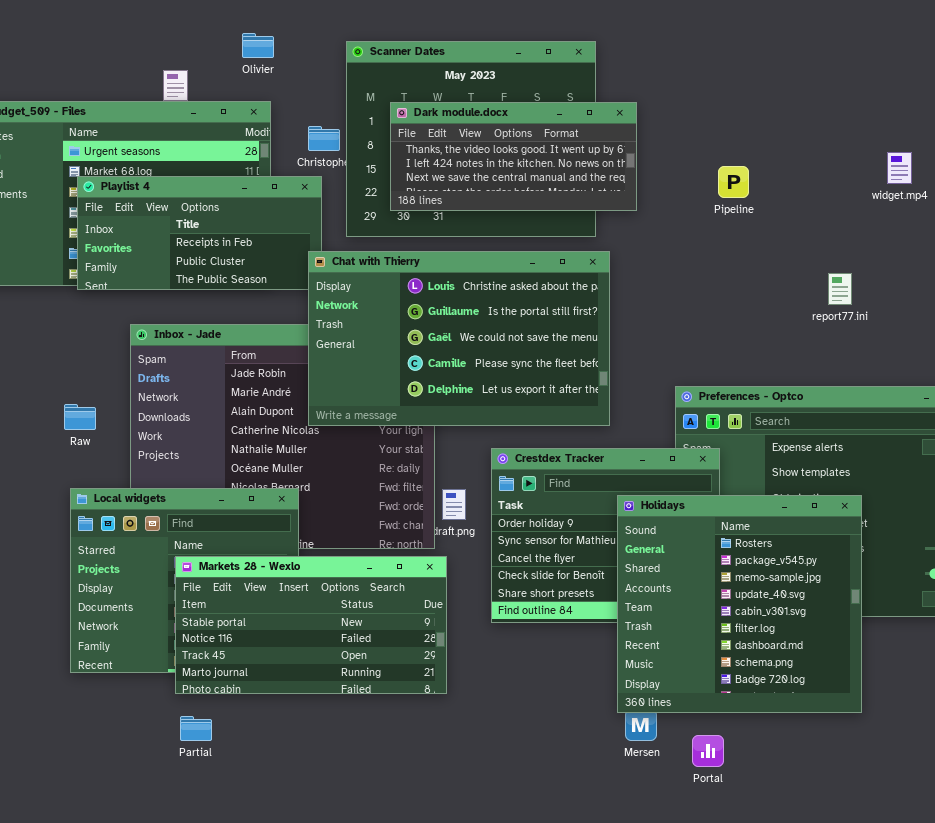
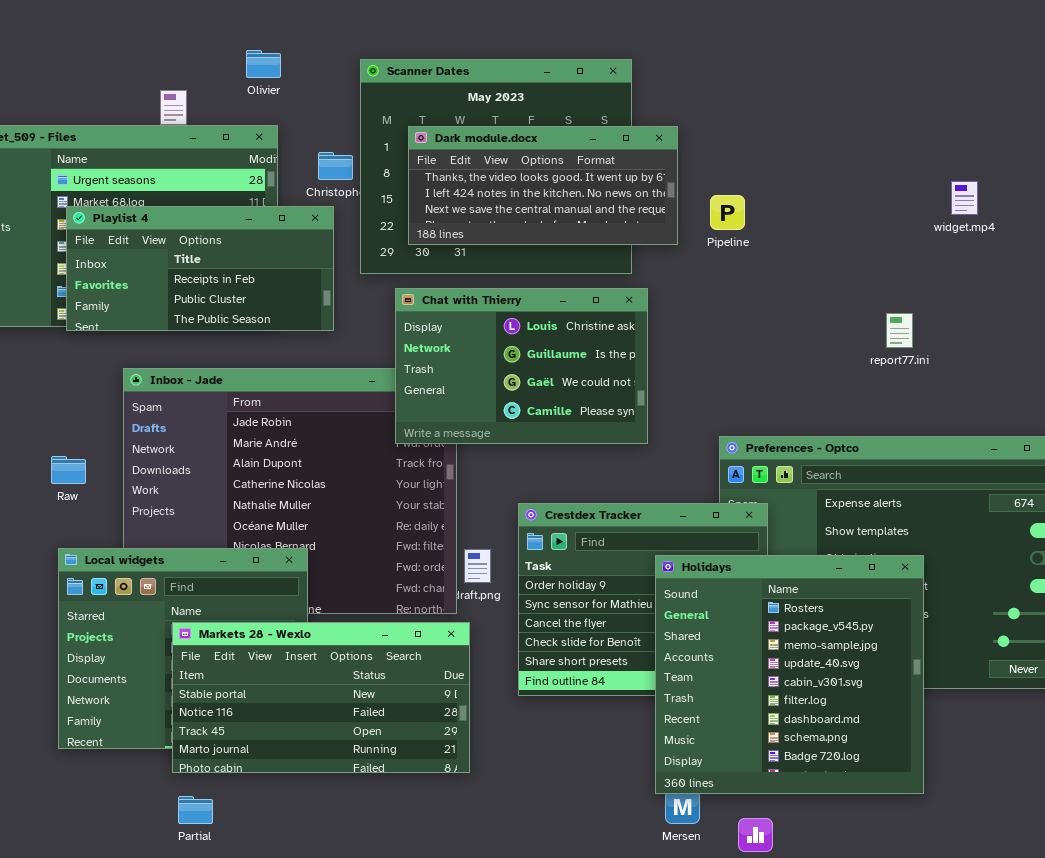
Pipeline: [718,166,749,198] -> [710,195,745,230], moved
Chat with Thierry: [308,251,610,426] -> [395,288,648,444], resized

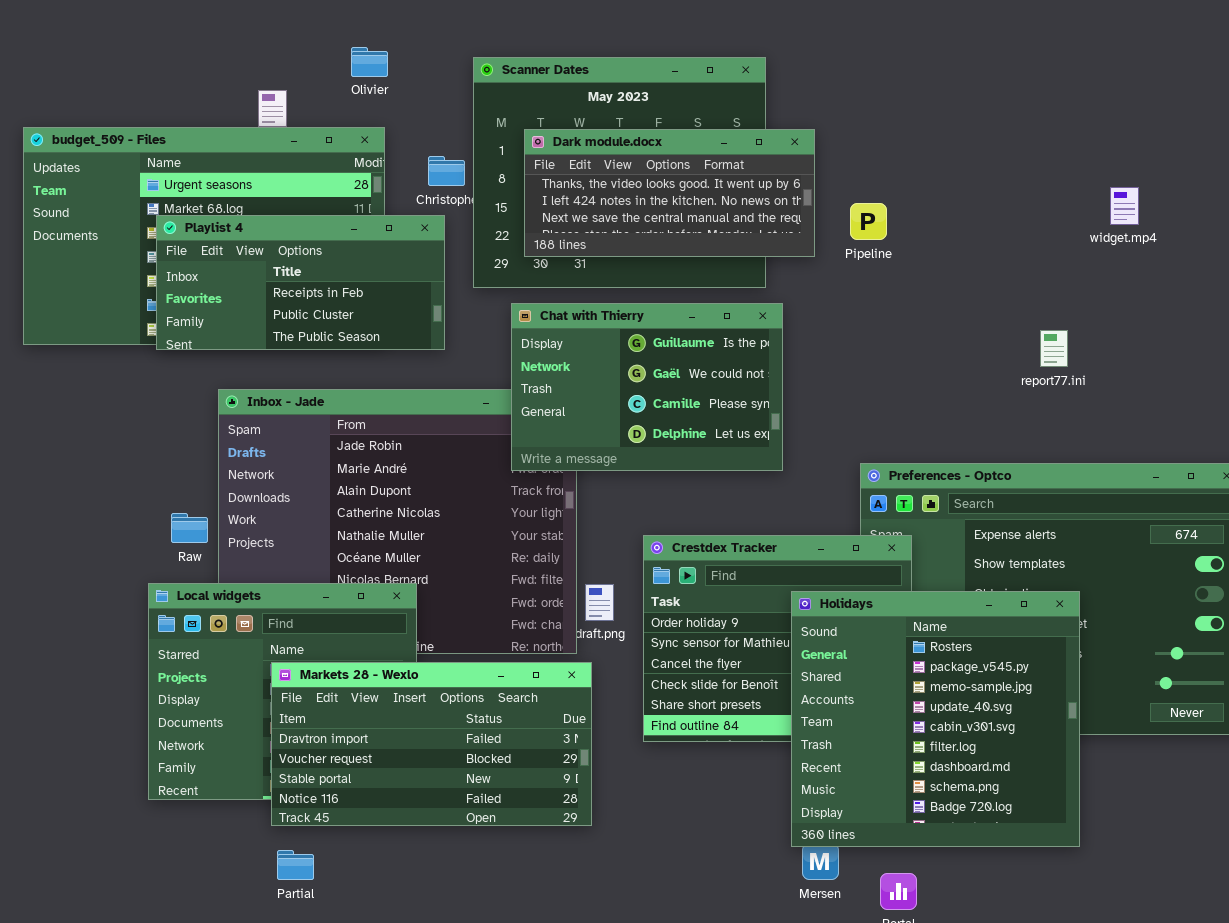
Chat with Thierry: [395,288,648,444] -> [511,303,783,471], scrolled down 1 row
Raw: [51,456,86,484] -> [171,513,208,543], moved
Markets 28 - Wexlo: [172,622,470,773] -> [271,662,592,826], scrolled up 2 rows

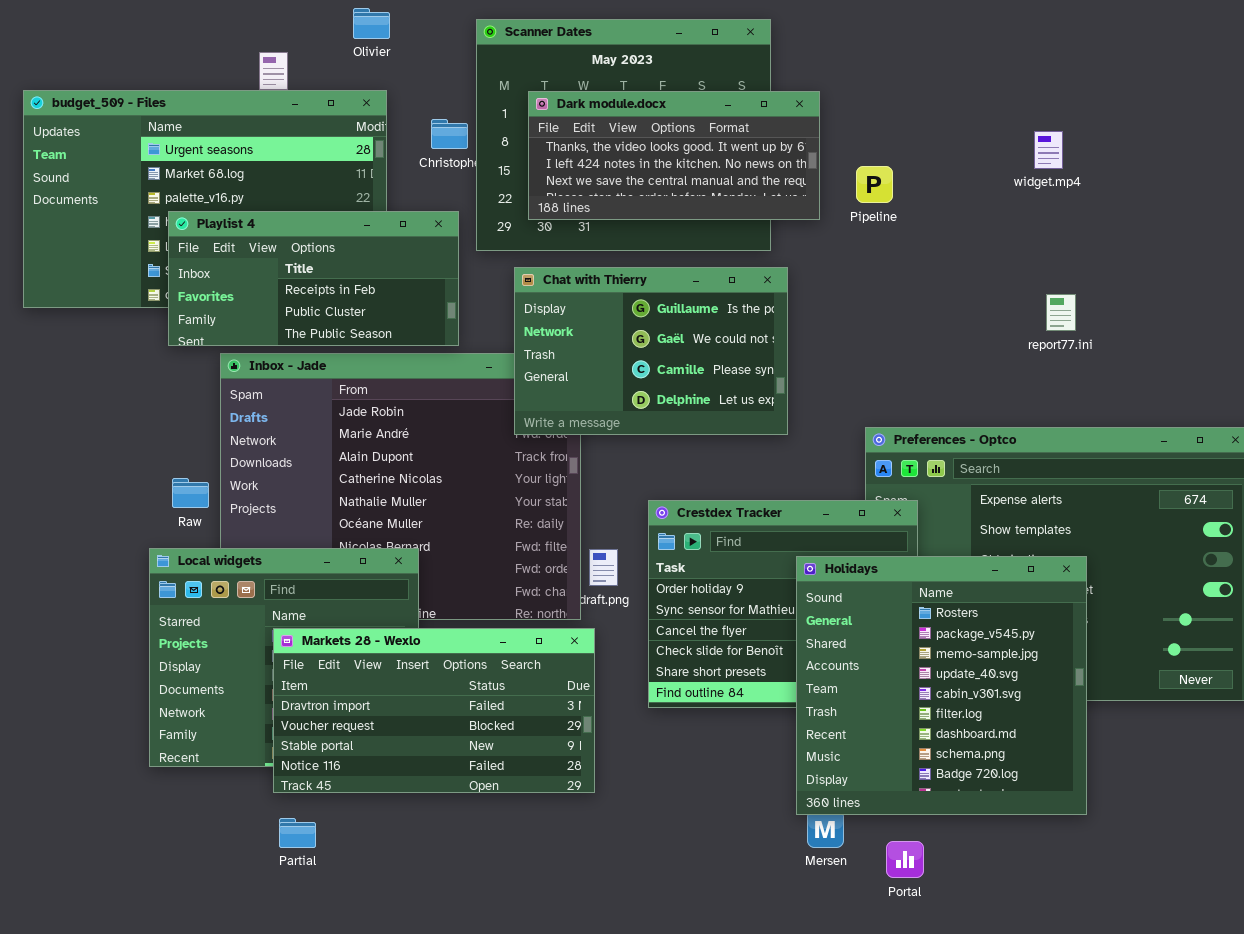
widget.mp4: [1110,187,1139,225] -> [1034,131,1063,169], moved
Playlist 4: [156,215,445,350] -> [168,211,459,346], moved

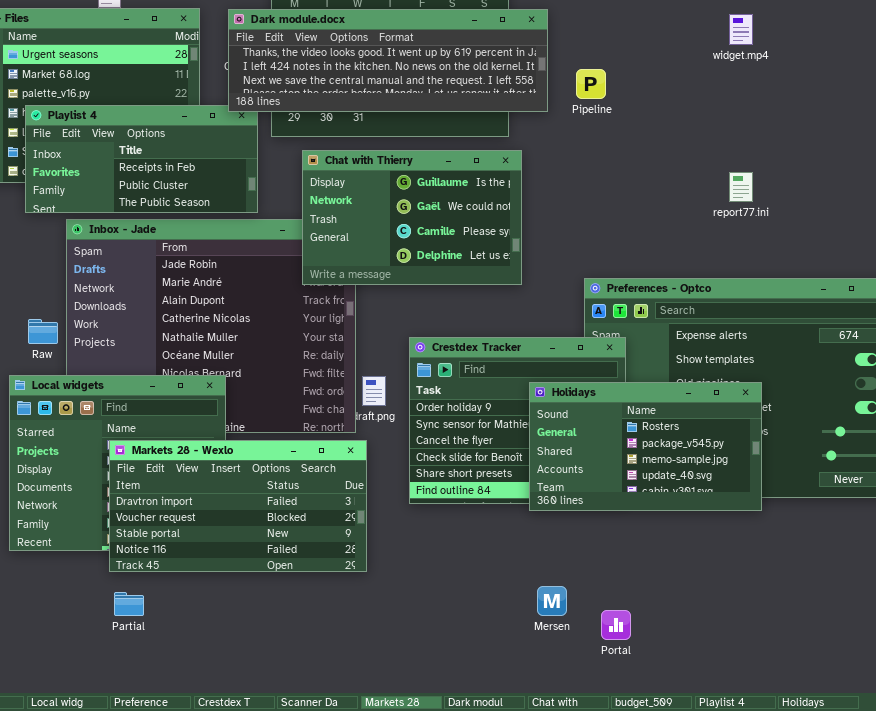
Dark module.docx: [528,91,820,220] -> [228,9,548,112], resized
widget.mp4: [1034,131,1063,169] -> [729,14,753,45], moved
Holidays: [796,556,1087,815] -> [529,382,762,511], resized

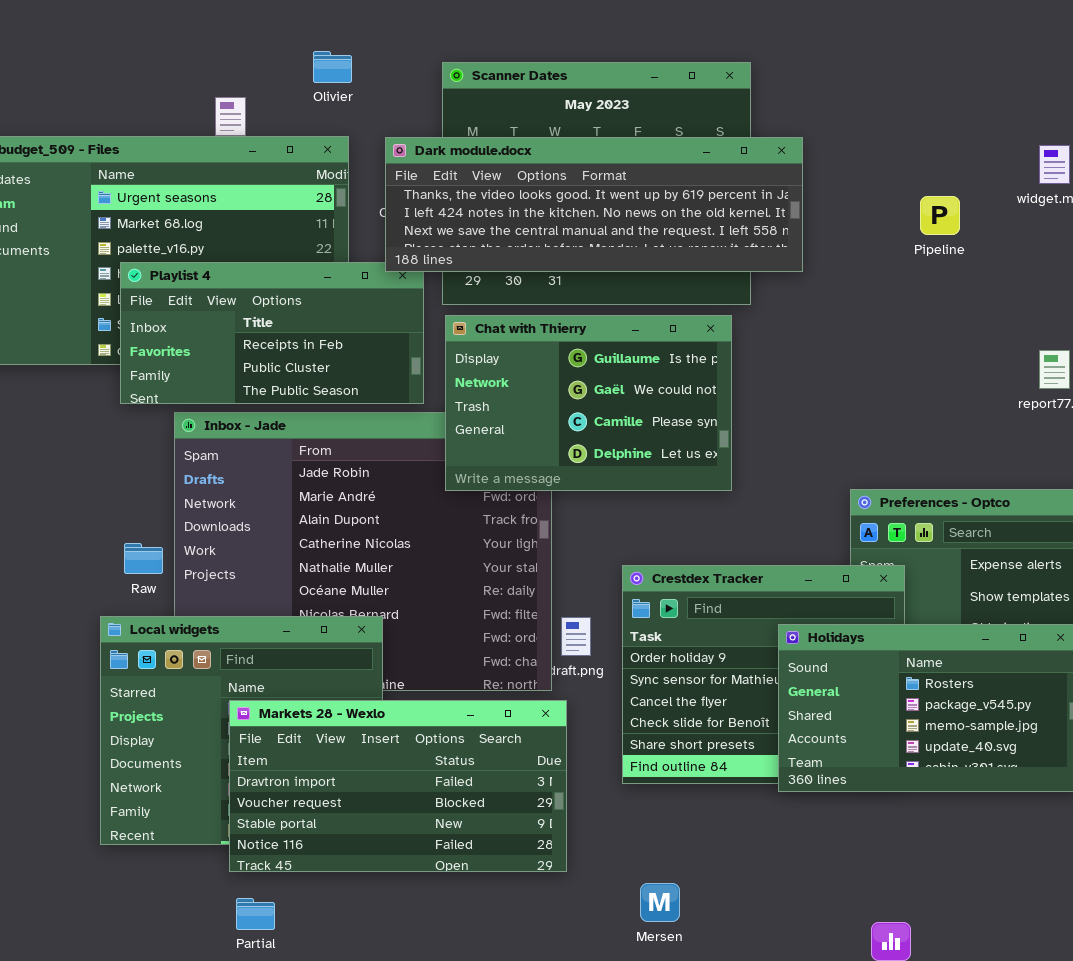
Pipeline: [576,69,606,99] -> [920,196,960,235], moved
Chat with Thierry: [302,150,522,285] -> [445,315,732,491], moved
Mersen: [537,586,567,616] -> [640,883,680,922], moved

